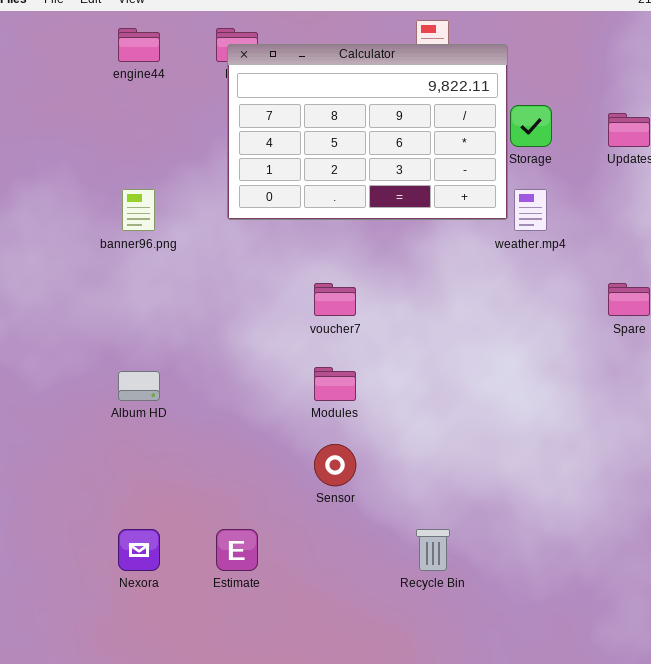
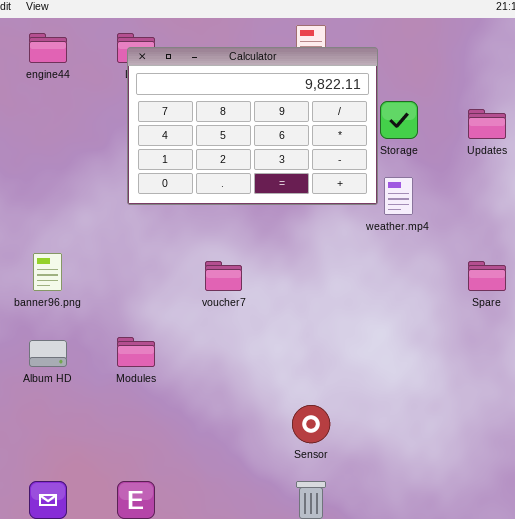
banner96.png: [122,189,155,231] -> [33,253,62,291], moved
Modules: [314,367,356,401] -> [117,337,155,367], moved
Sensor: [314,444,356,486] -> [292,405,330,443], moved

